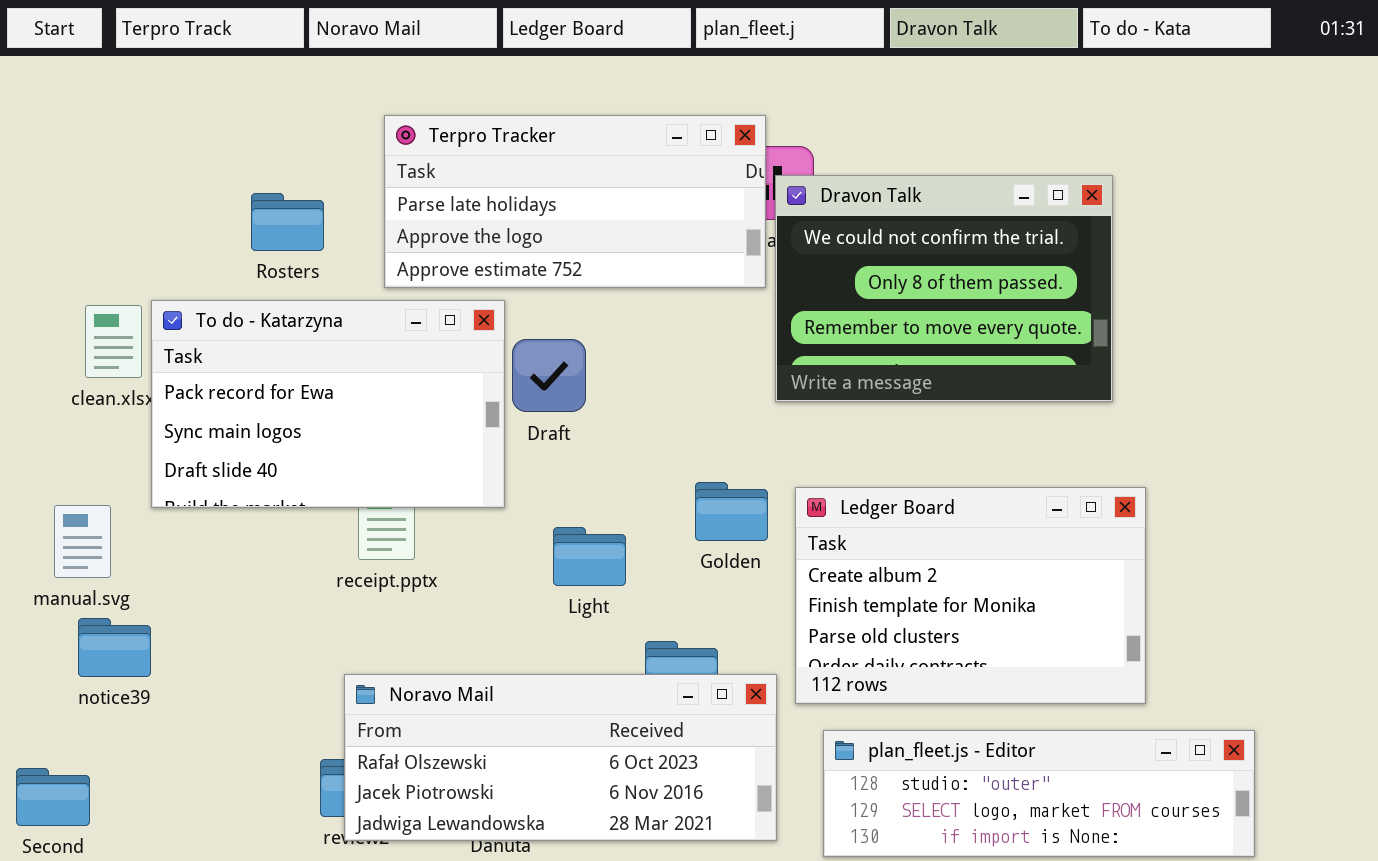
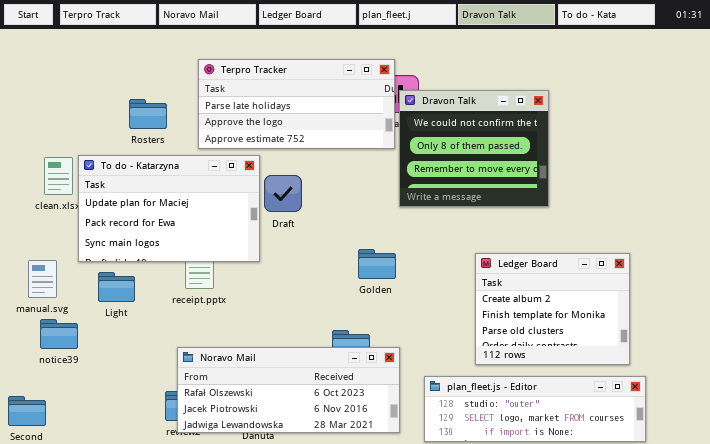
Dravon Talk: [775,175,1113,402] -> [399,90,549,207], resized
To do - Katarzyna: [151,300,505,508] -> [78,155,260,262], scrolled up 1 row
Ledger Board: [795,487,1146,704] -> [475,253,630,365], moved, resized
Light: [553,527,626,586] -> [98,272,135,302], moved

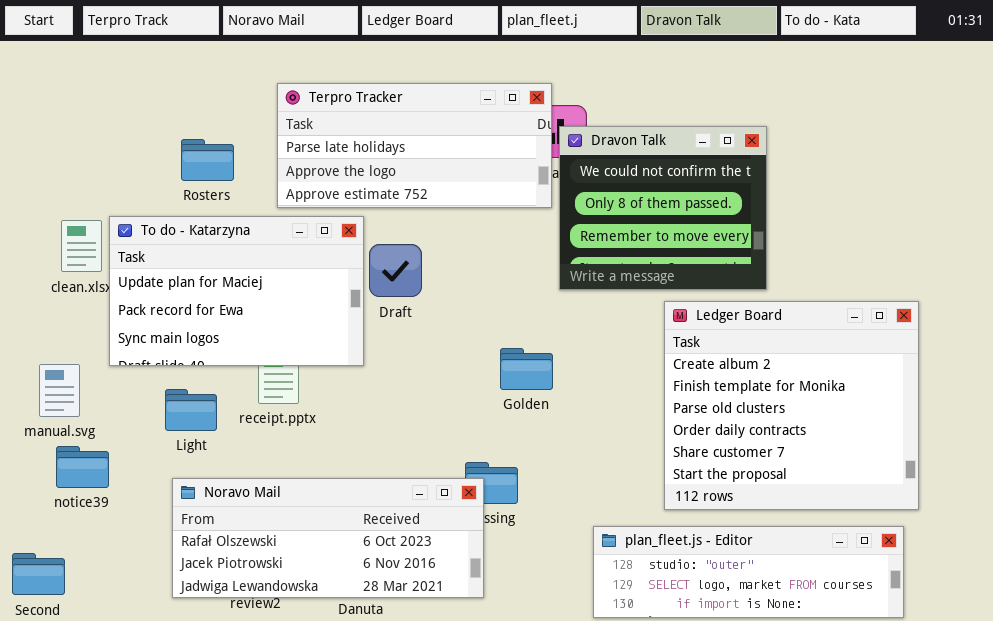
Ledger Board: [475,253,630,365] -> [664,301,919,510], resized
Light: [98,272,135,302] -> [165,389,217,431], moved
Noravo Mail: [177,347,400,433] -> [172,478,484,598], moved

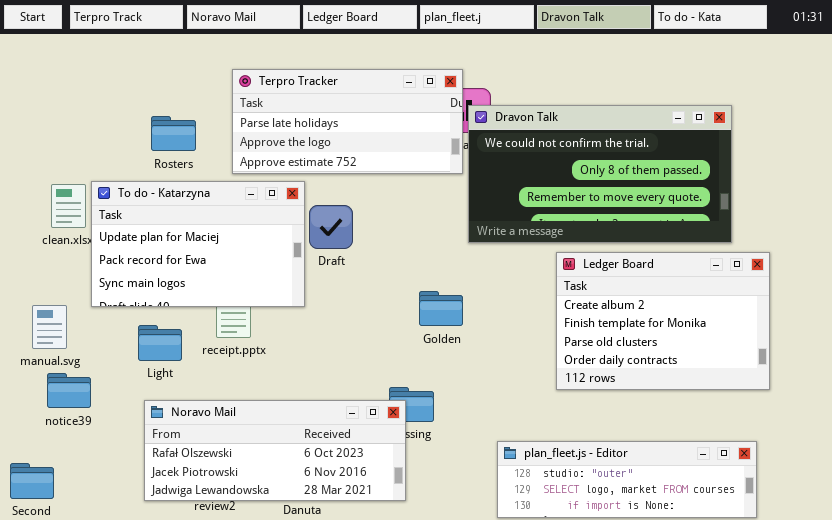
Dravon Talk: [559,126,767,290] -> [468,105,732,243], resized
Ledger Board: [664,301,919,510] -> [556,252,770,390], resized

